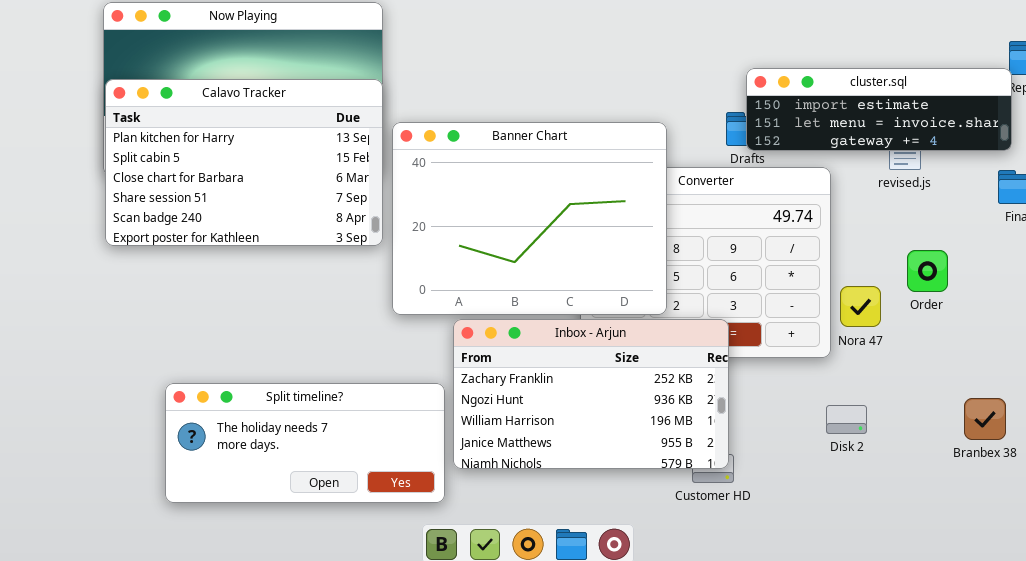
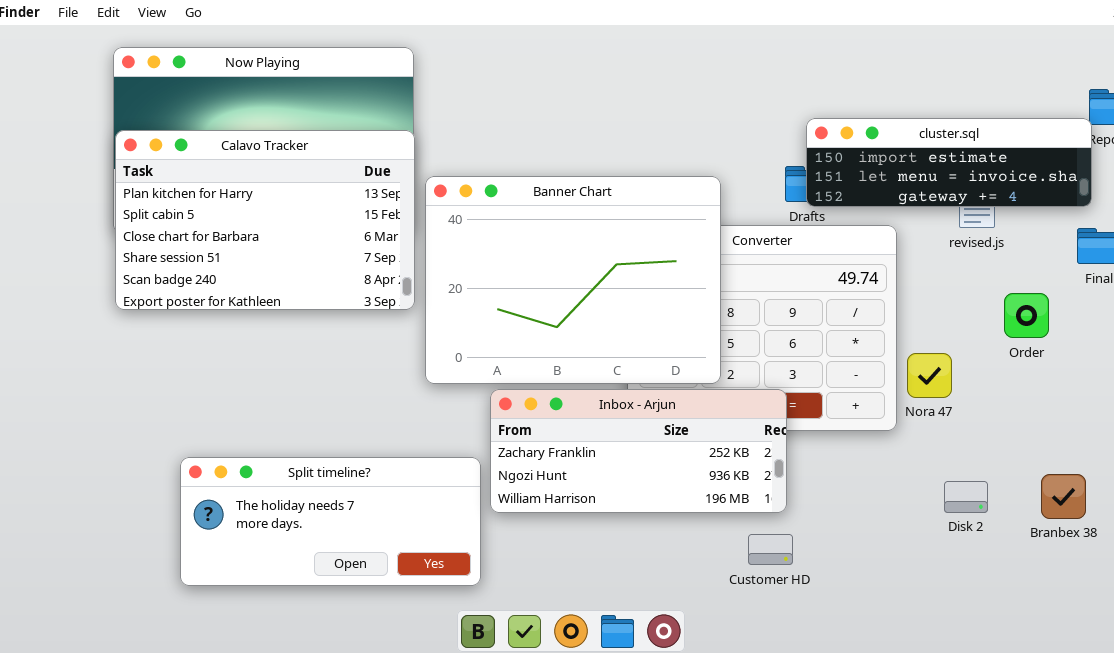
Order: [907,250,948,292] -> [1004,293,1049,338], moved
Inbox - Arjun: [453,319,729,469] -> [490,389,787,513], resized
Disk 2: [826,405,867,434] -> [944,481,988,513], moved

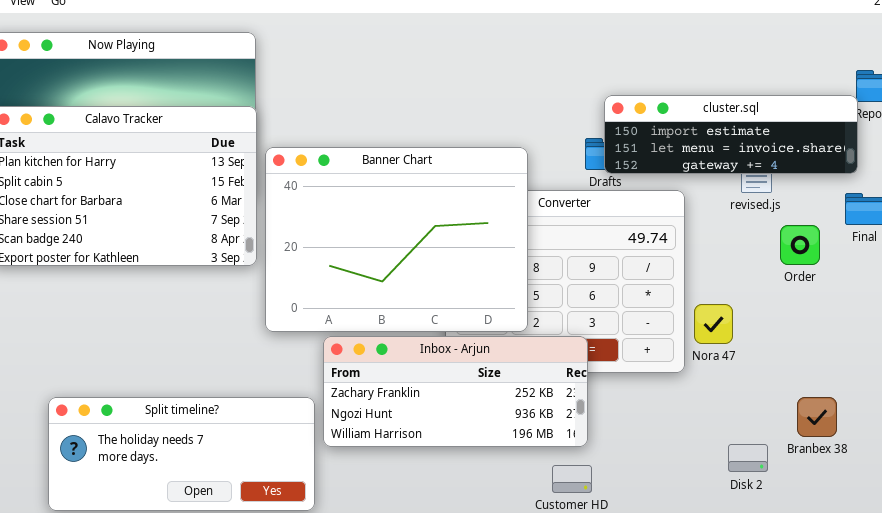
Order: [1004,293,1049,338] -> [780,225,820,265], moved
Branbex 38: [1041,474,1086,519] -> [797,397,837,437], moved
Disk 2: [944,481,988,513] -> [728,444,768,472], moved

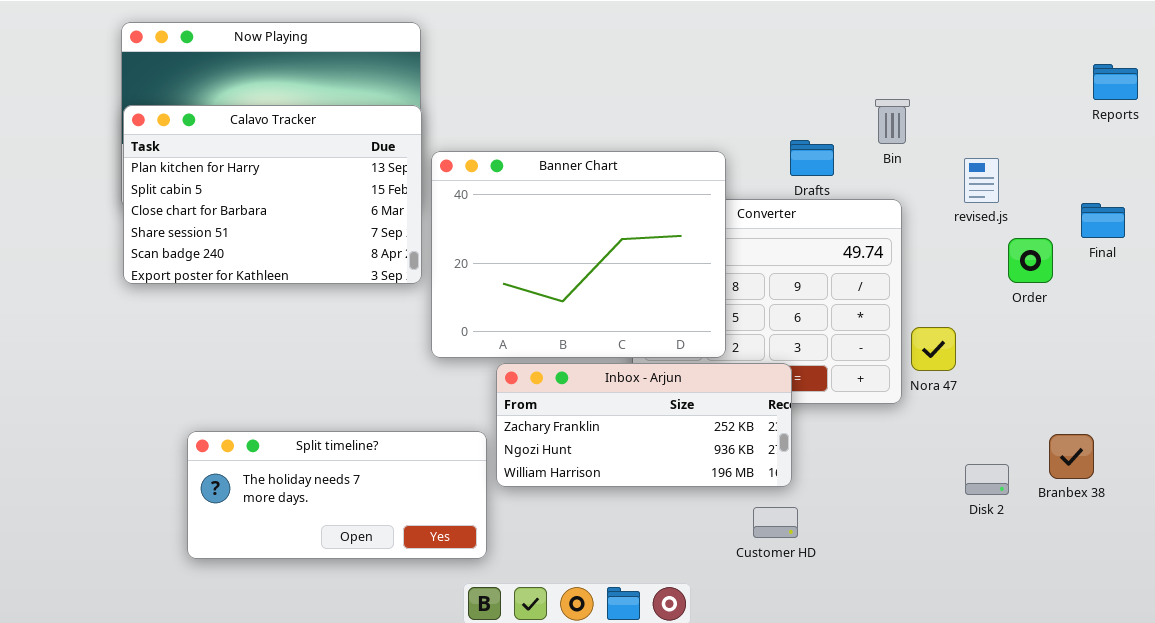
cluster.sql: [604,95,858,174] -> none, closed
Branbex 38: [797,397,837,437] -> [1049,434,1094,479], moved
Disk 2: [728,444,768,472] -> [965,464,1009,495], moved

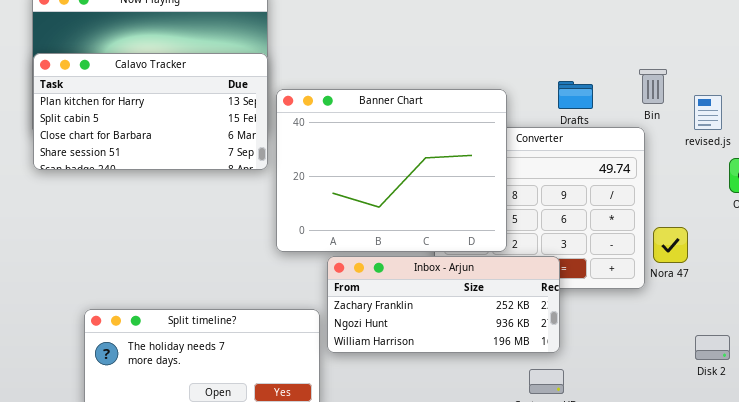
Bin: [875,99,910,144] -> [639,69,667,104], moved
Calavo Tracker: [123,105,422,284] -> [33,53,268,170], resized

